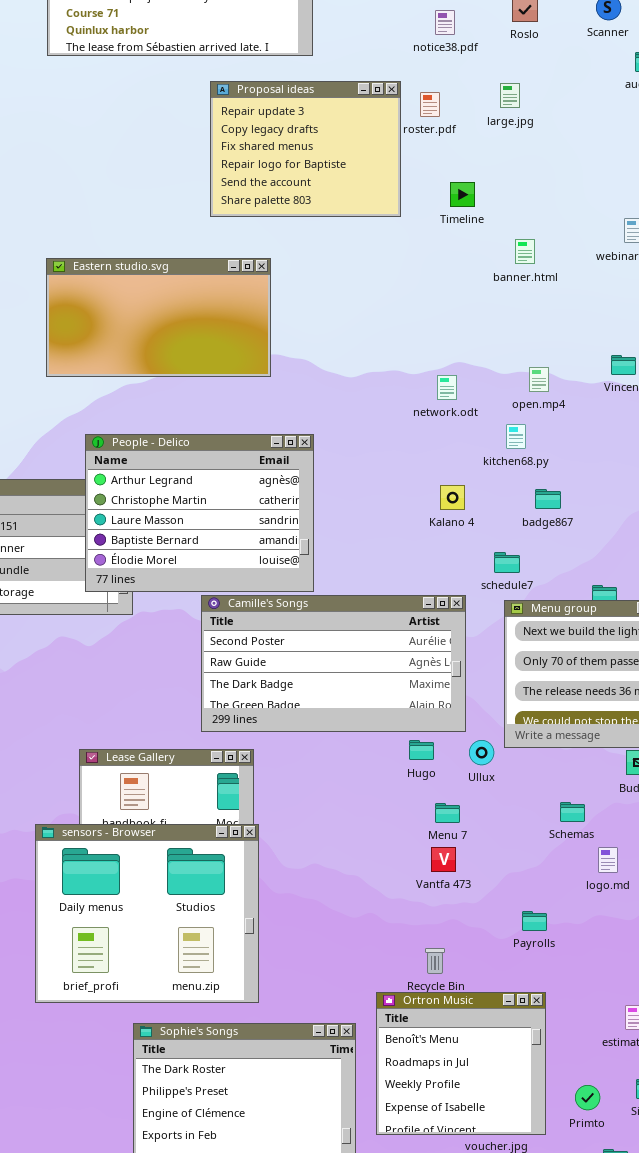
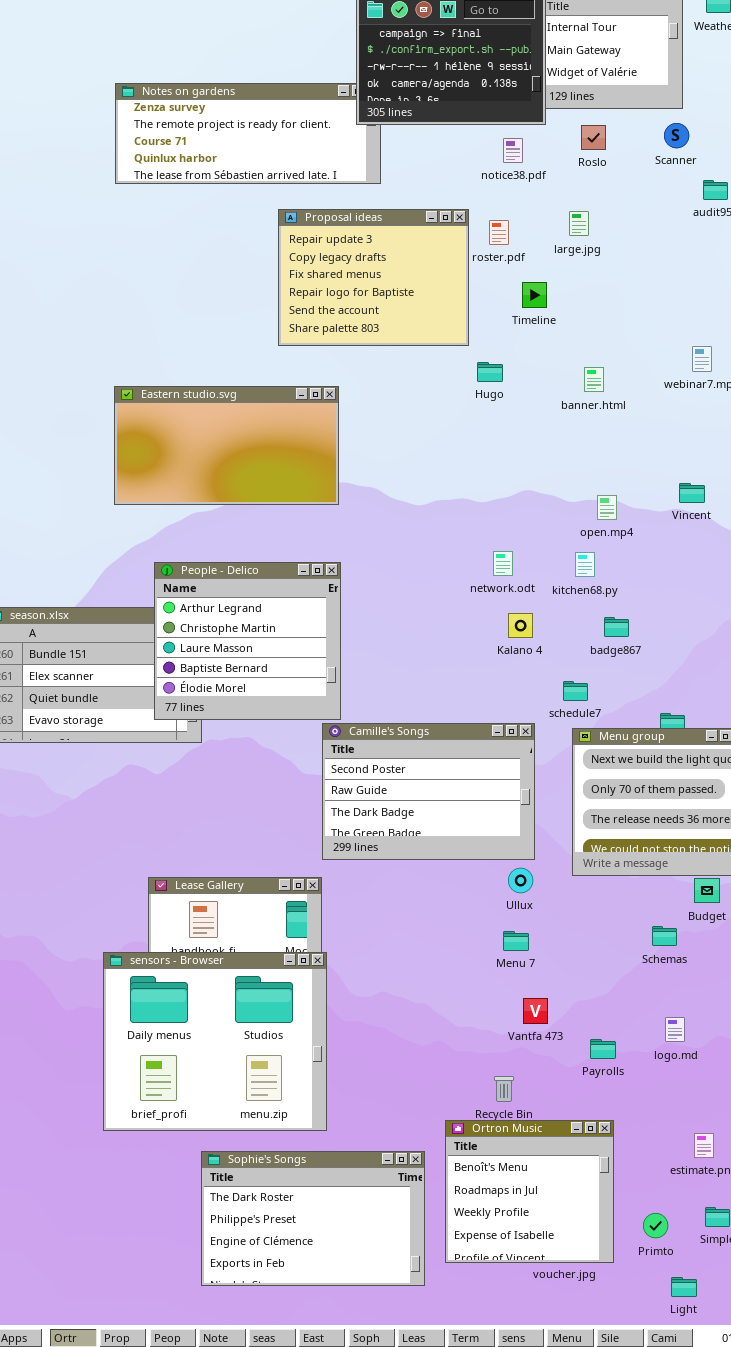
Timeline: [450,182,475,207] -> [522,282,547,308], moved
network.odt: [437,375,457,400] -> [493,551,513,576], moved
People - Delico: [85,434,314,592] -> [154,562,341,720], resized
Camille's Songs: [201,595,466,732] -> [322,723,535,860], resized
Ullux: [469,740,494,765] -> [508,868,533,893], moved
Hugo: [409,740,434,760] -> [477,362,503,382], moved
Schemas: [560,802,585,822] -> [652,926,677,946], moved
Vantfa 473: [431,847,456,872] -> [523,998,548,1024], moved
logo.md: [598,847,618,873] -> [665,1017,685,1042], moved

